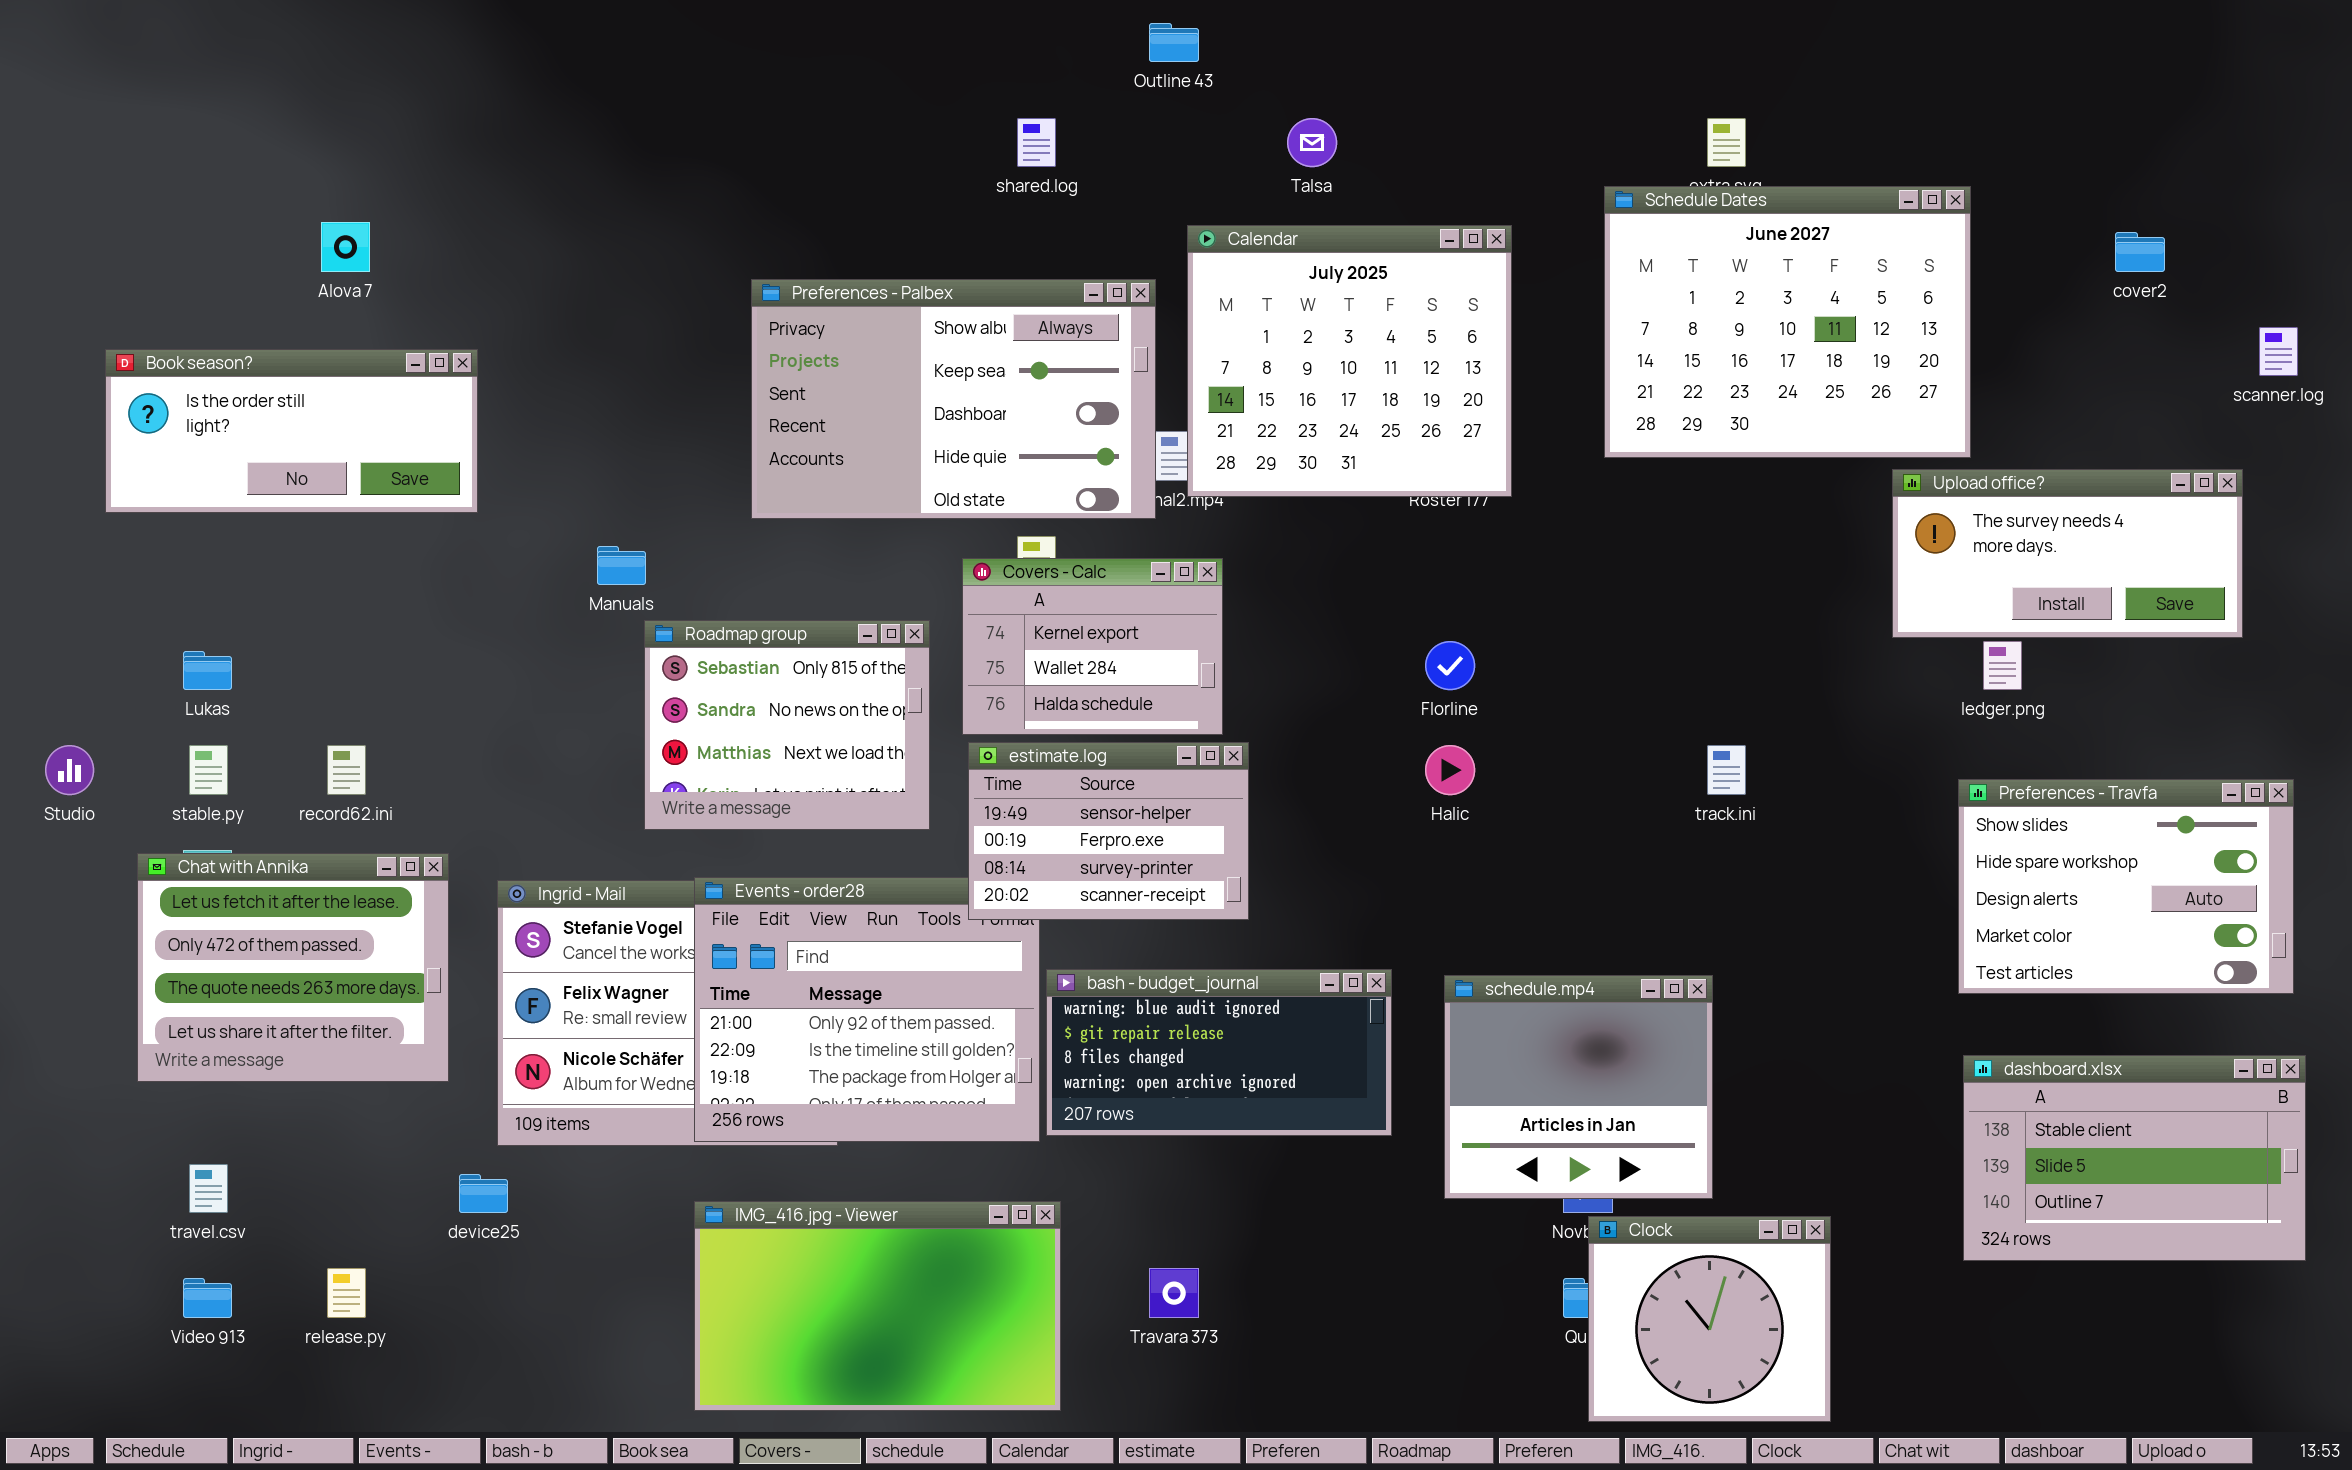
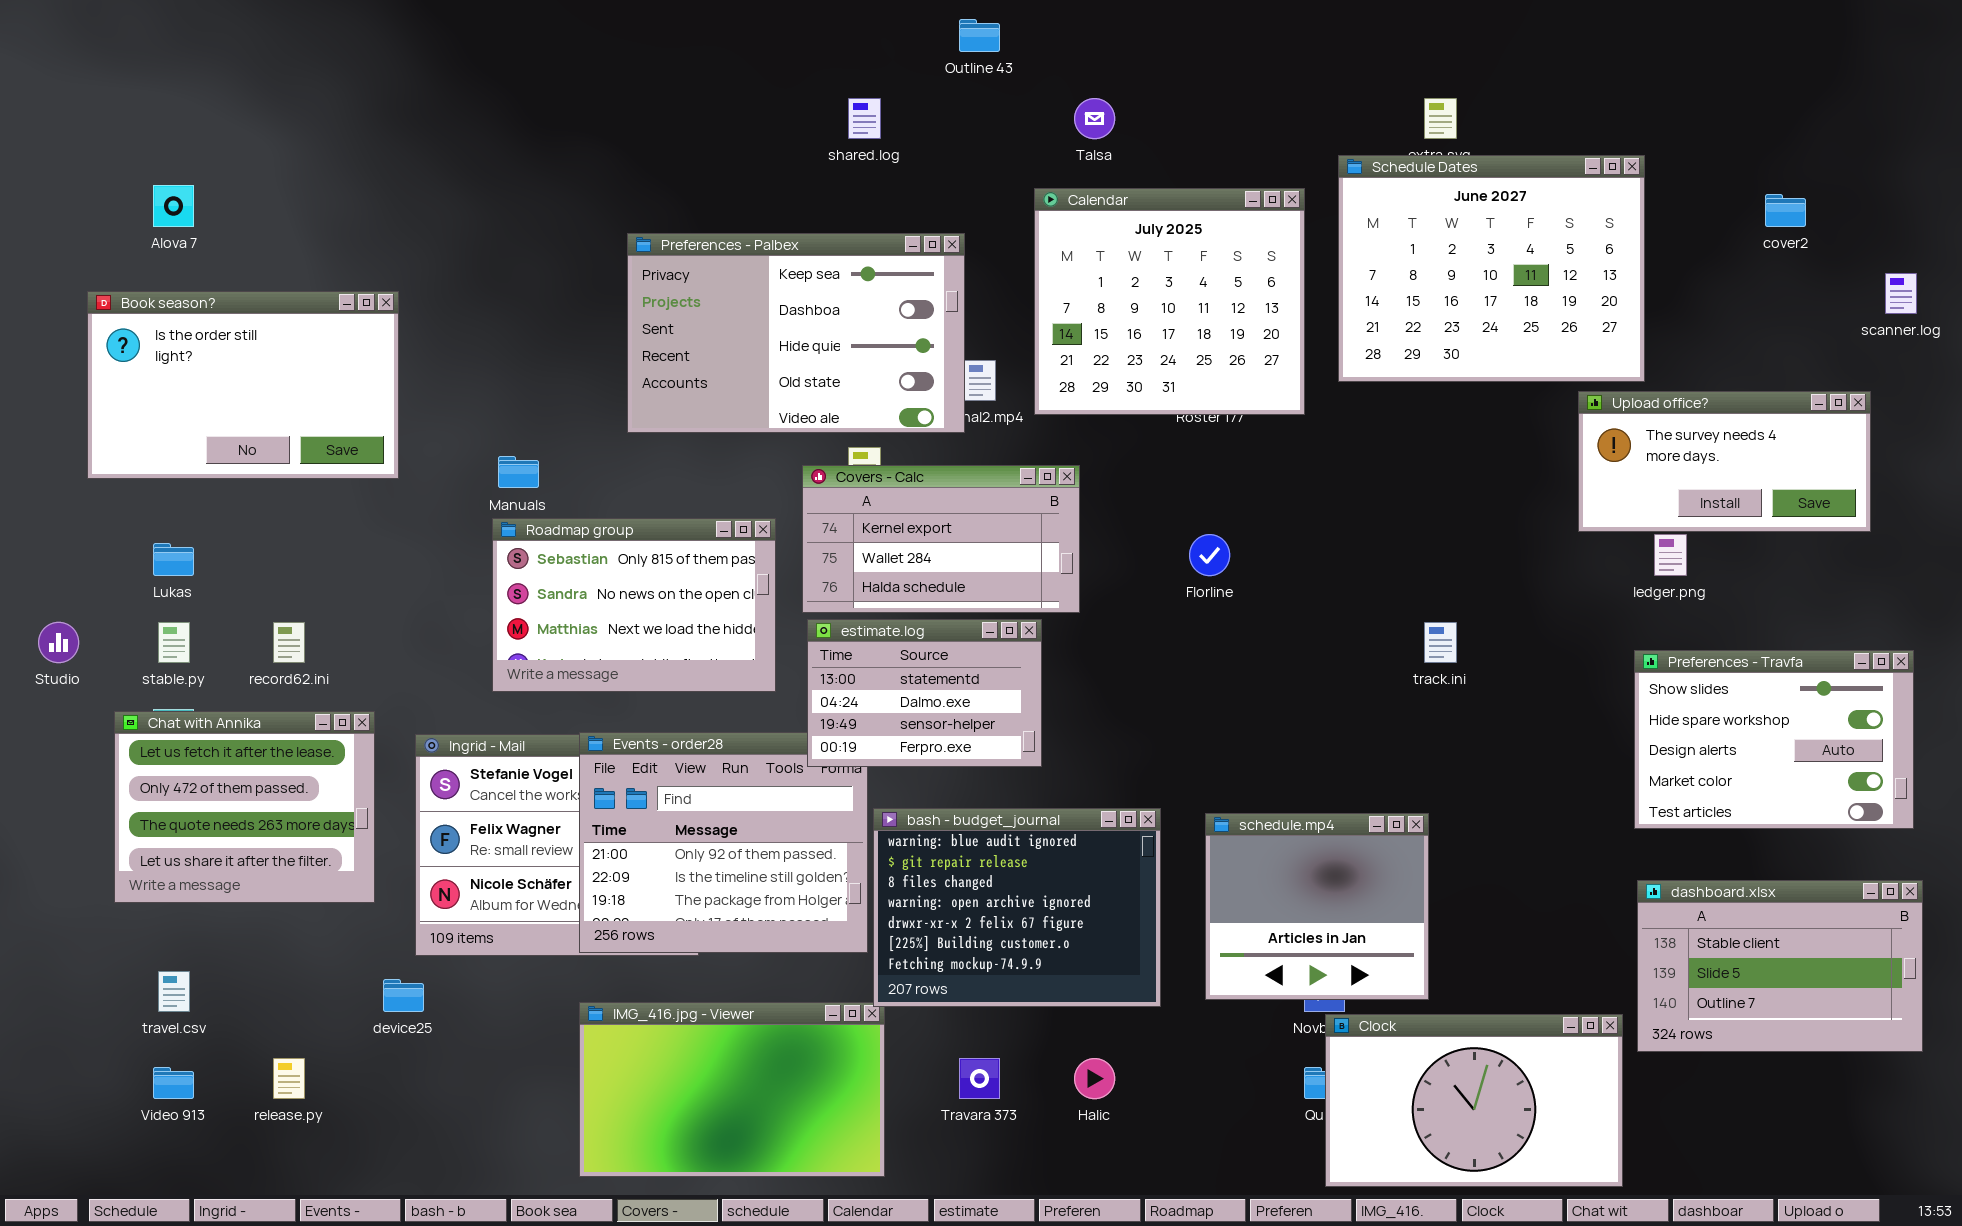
Alova 7: [321,222,370,272] -> [153,185,194,227], moved
Calendar: [1187,225,1512,497] -> [1034,188,1305,415], moved
Preferences - Palbex: [751,279,1156,519] -> [627,233,965,433], scrolled down 1 row
Book season?: [105,349,478,513] -> [87,291,399,479], resized
Covers - Calc: [962,558,1223,735] -> [802,465,1080,613], resized
Roadmap group: [644,620,930,830] -> [492,518,776,692], resized
estimate.log: [968,742,1249,920] -> [807,619,1042,767], scrolled up 2 rows
Halic: [1425,745,1475,795] -> [1074,1058,1115,1099], moved
bash - budget_journal: [1046,969,1392,1136] -> [873,808,1161,1007], resized
Clock: [1588,1216,1831,1422] -> [1325,1014,1623,1187], resized

